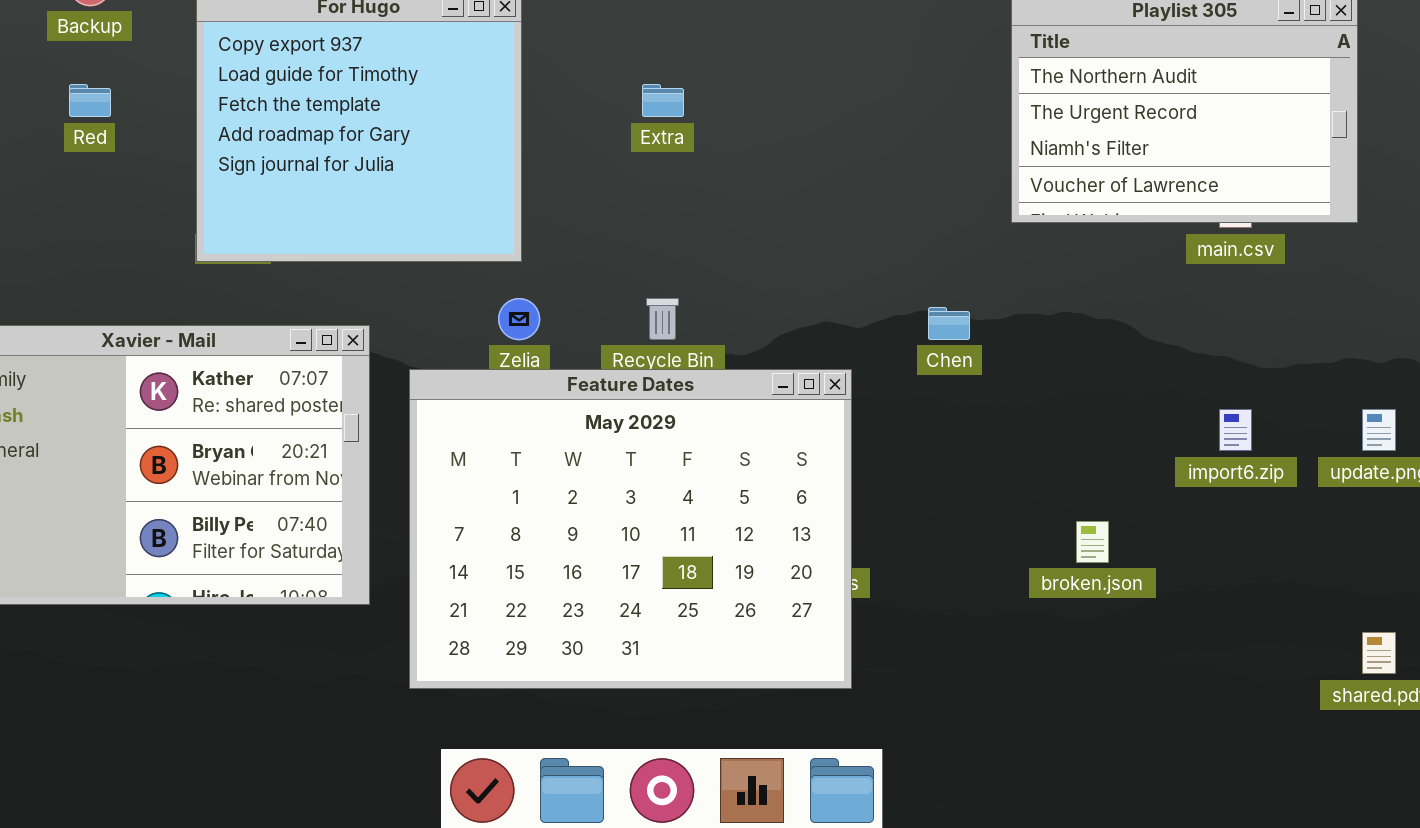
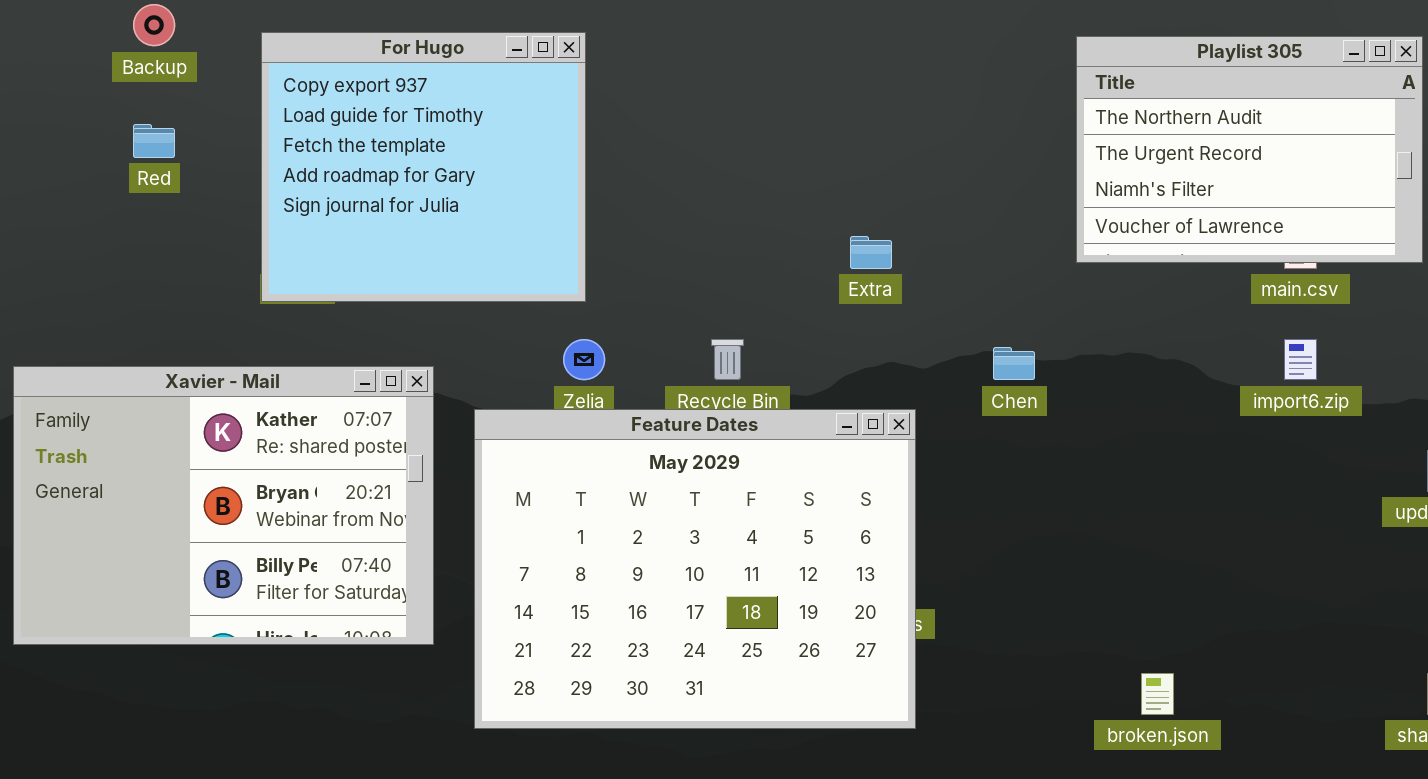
Extra: [642,84,684,117] -> [850,236,892,269], moved
import6.zip: [1219,409,1252,451] -> [1284,339,1317,380], moved
broken.json: [1076,521,1109,563] -> [1141,673,1174,715], moved

